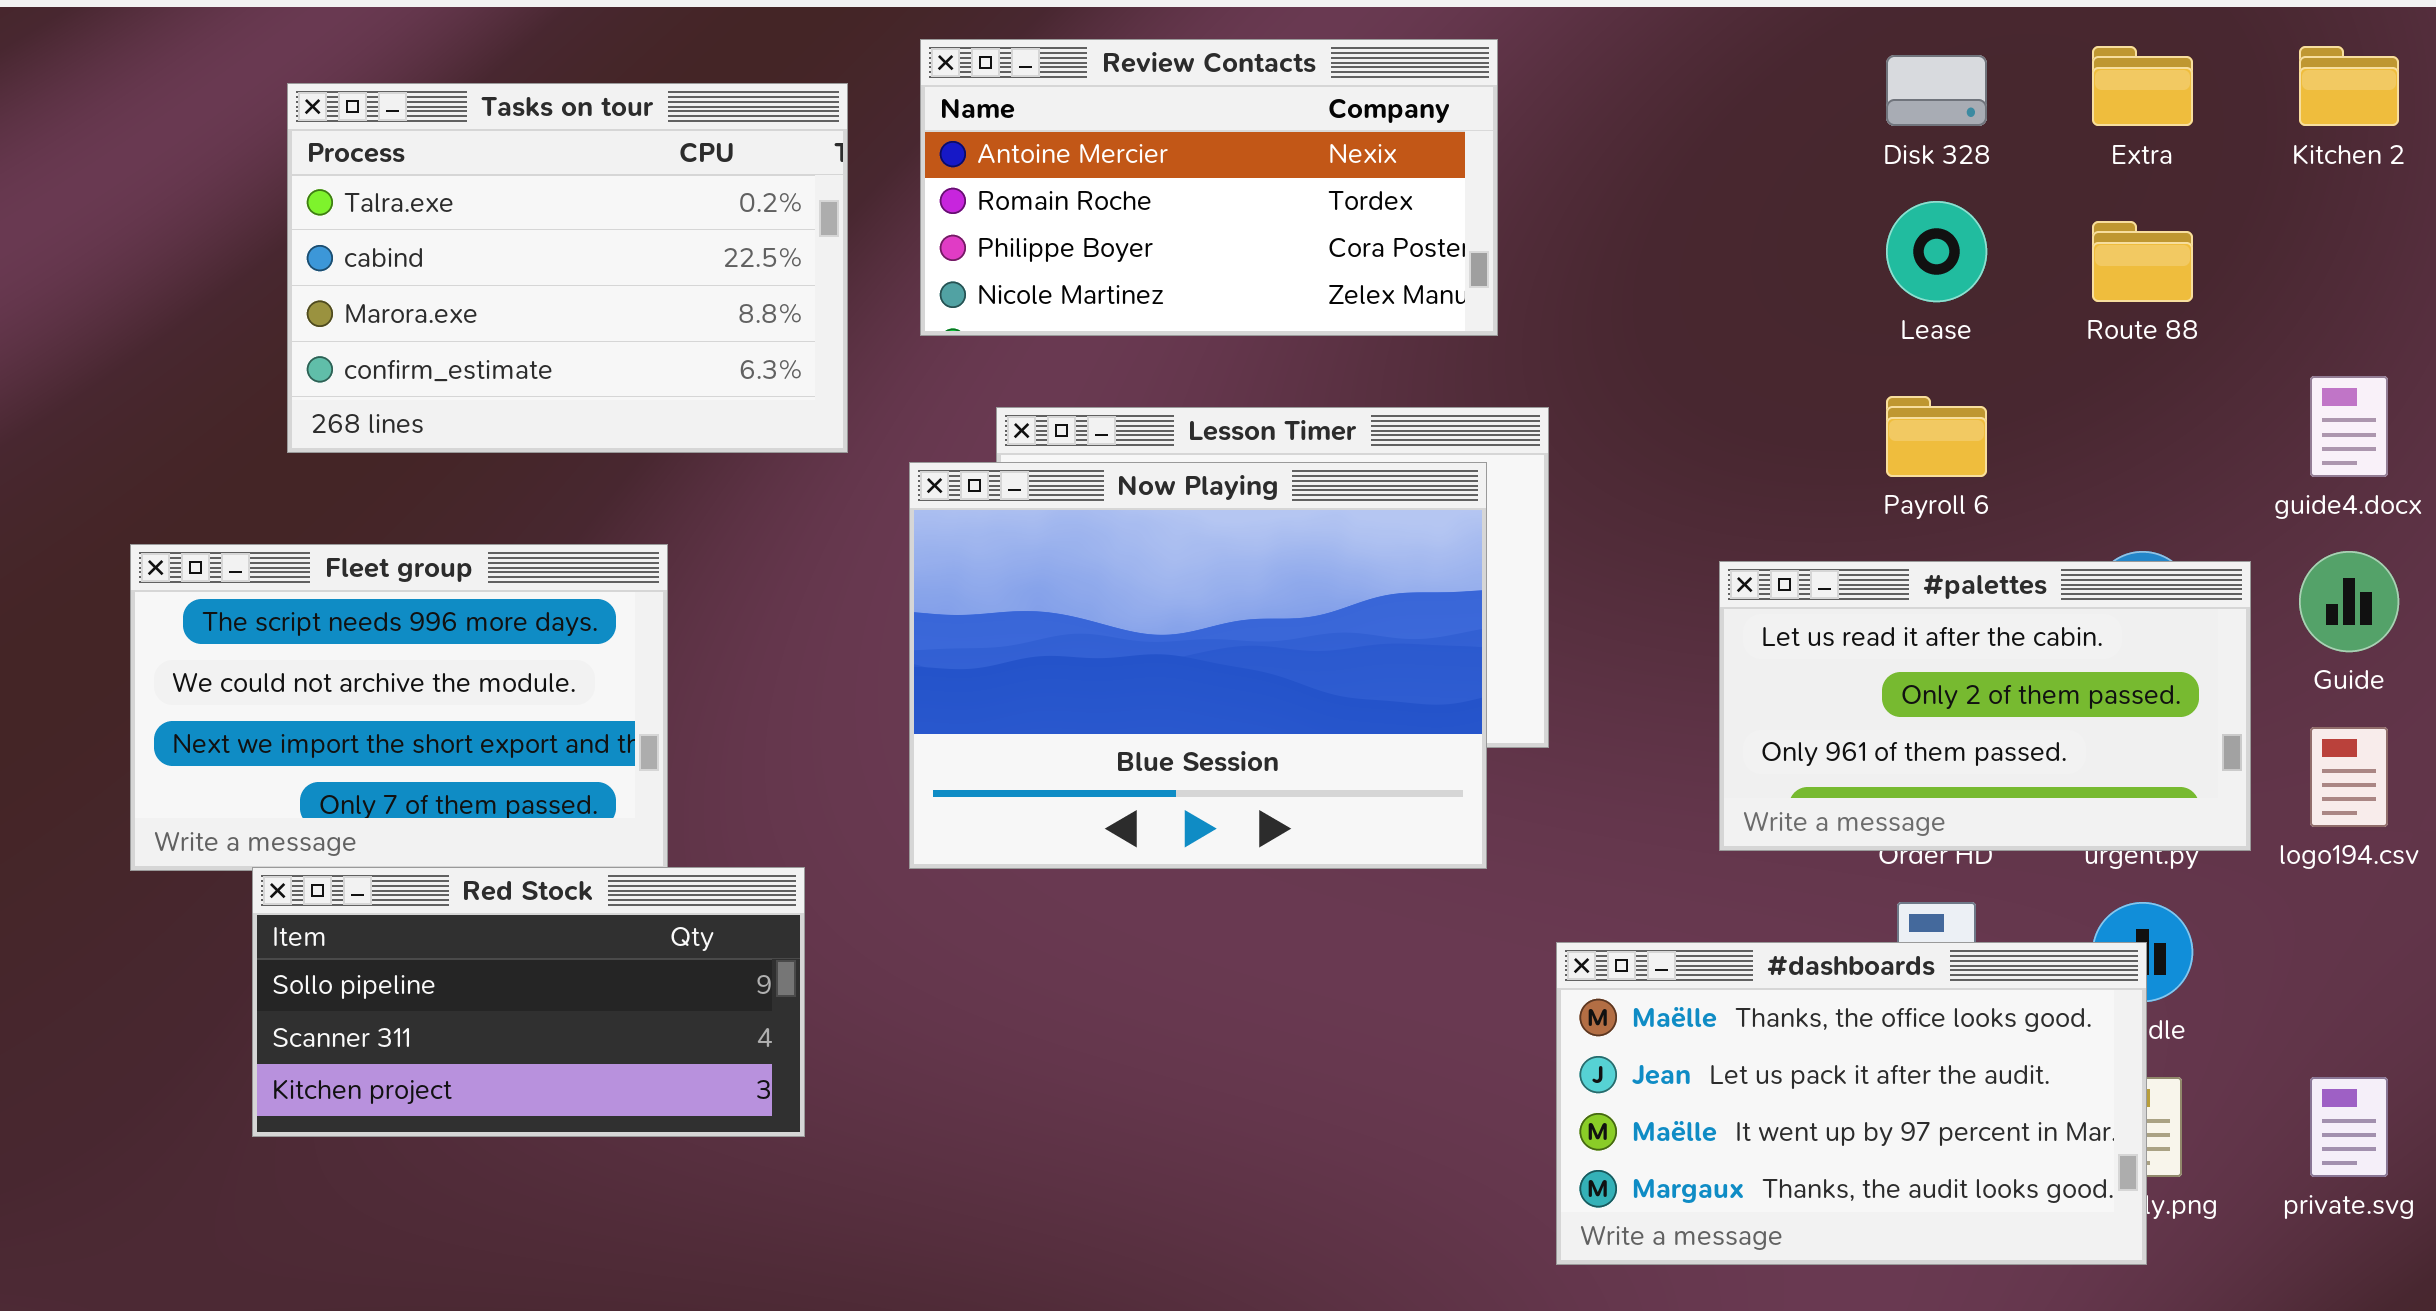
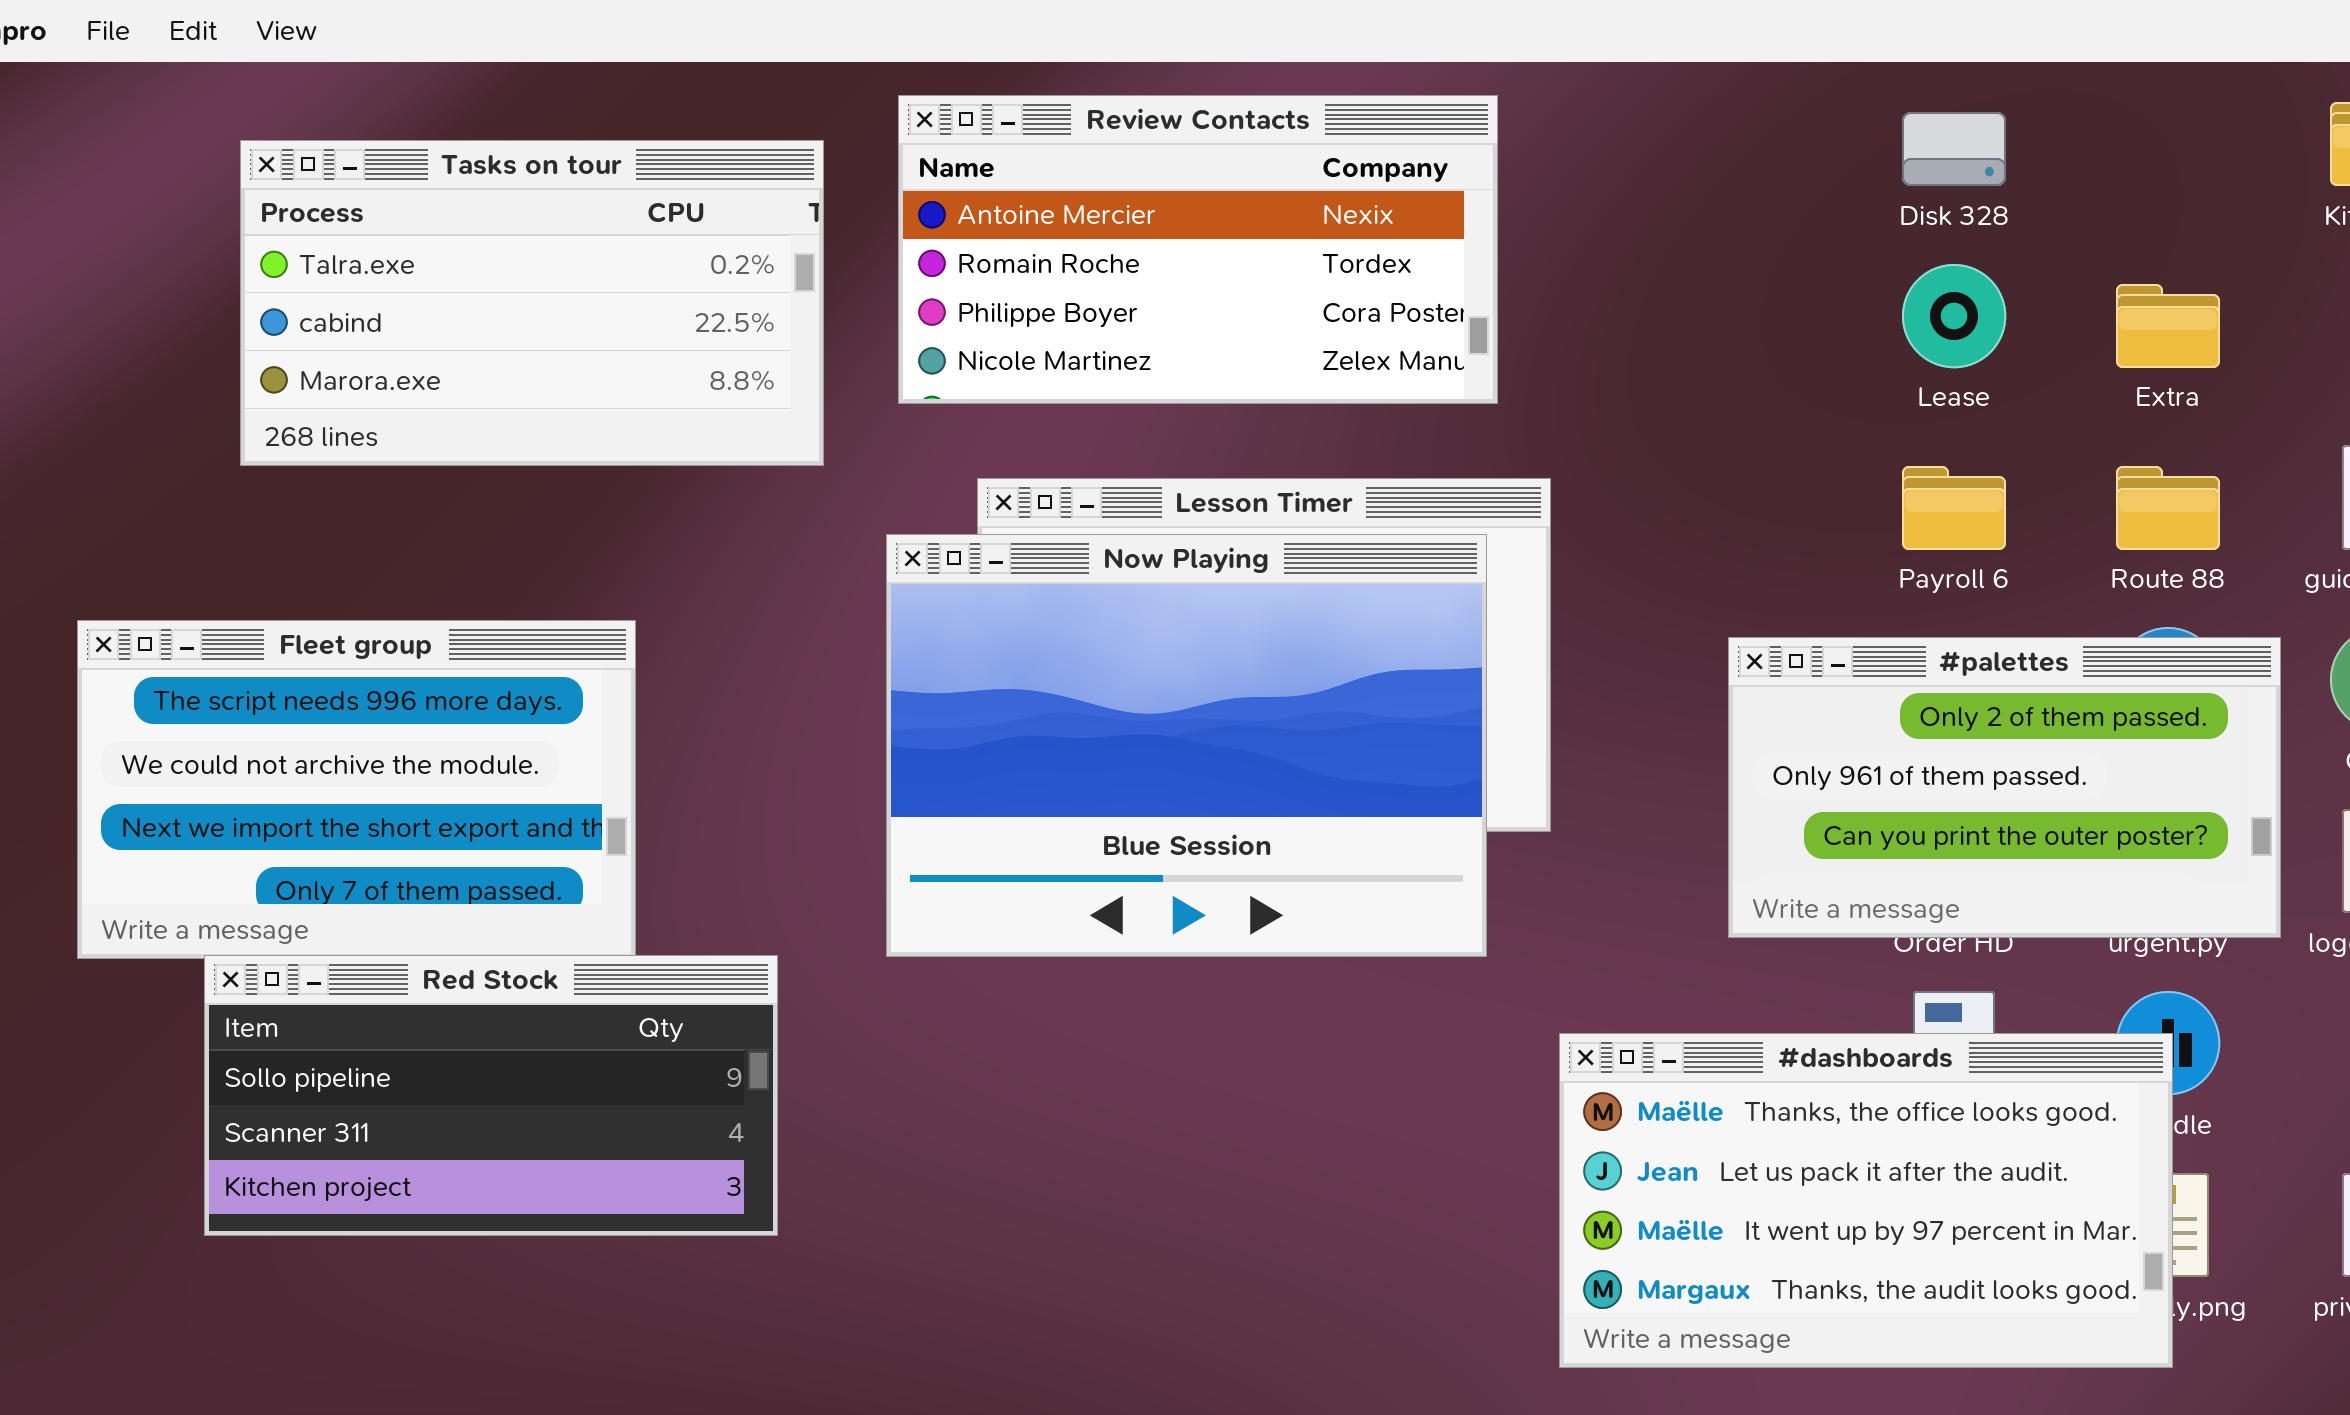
Extra: [2092,46,2193,126] -> [2116,284,2220,368], moved
Tasks on tour: [287,83,848,453] -> [240,140,824,466], resized
Route 88: [2092,221,2193,302] -> [2116,466,2220,550], moved
#palettes: [1719,561,2251,851] -> [1728,637,2281,938], scrolled down 1 row

